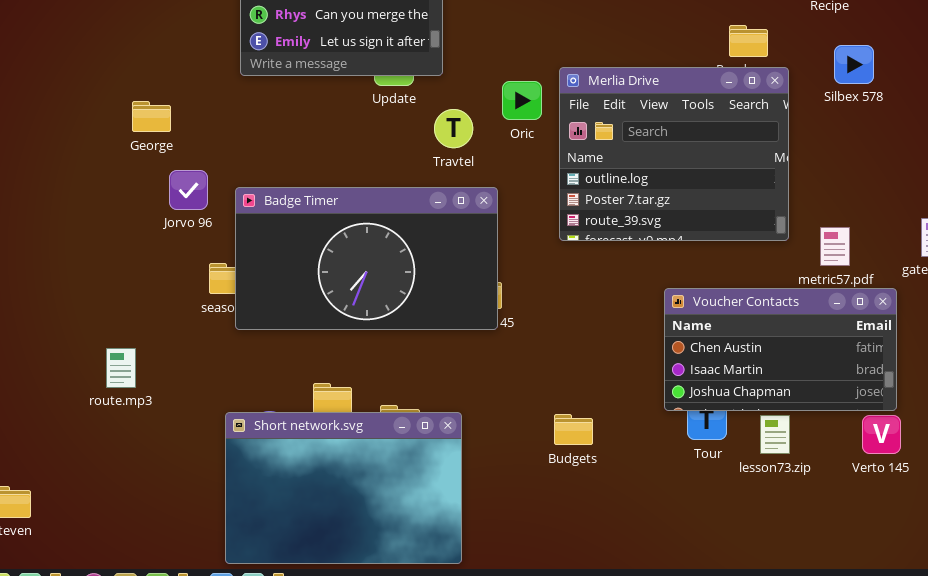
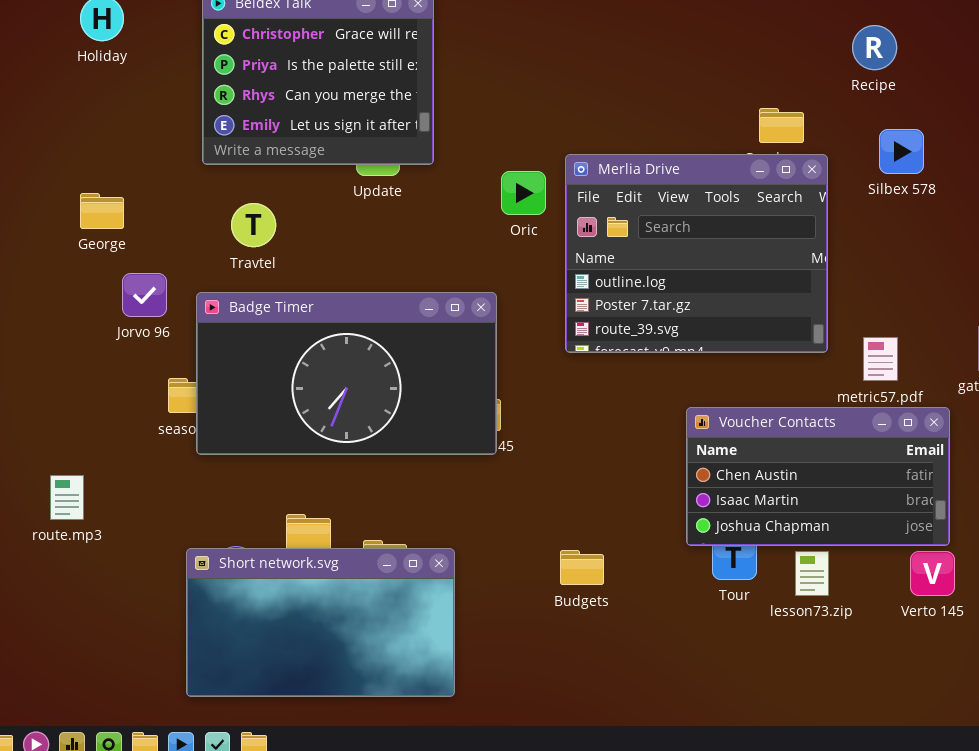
Travtel: [434,109,473,148] -> [231,203,276,247], moved
Short network.svg: [225,412,462,564] -> [186,548,455,697], resized

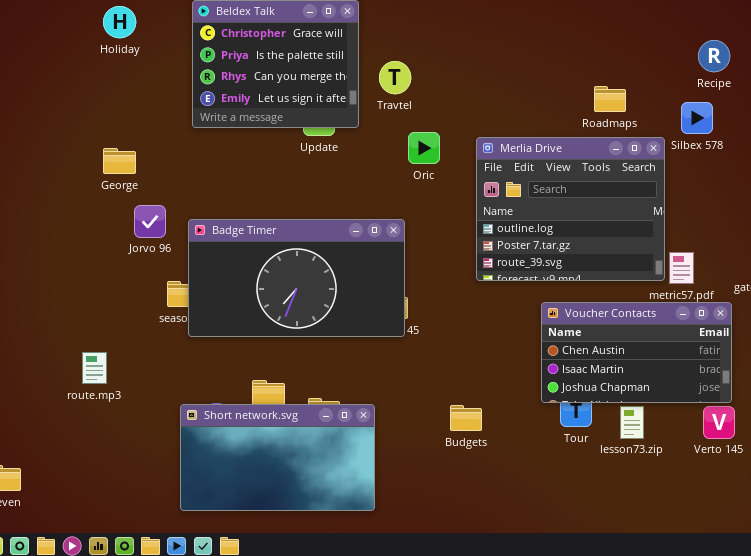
Recipe: [852,25,897,70] -> [698,40,730,72], moved
Merlia Drive: [565,154,828,353] -> [476,137,665,281], moved
Travtel: [231,203,276,247] -> [379,61,411,94], moved

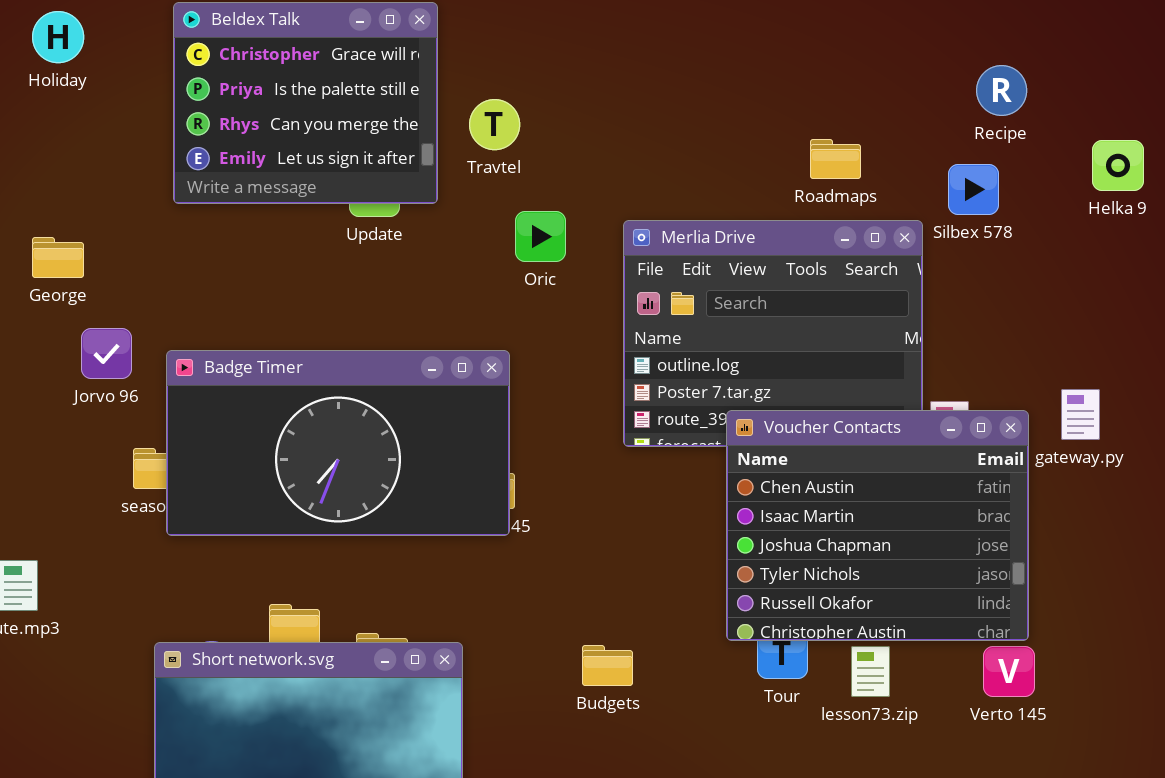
Voucher Contacts: [541,302,732,403] -> [726,410,1029,641], resized

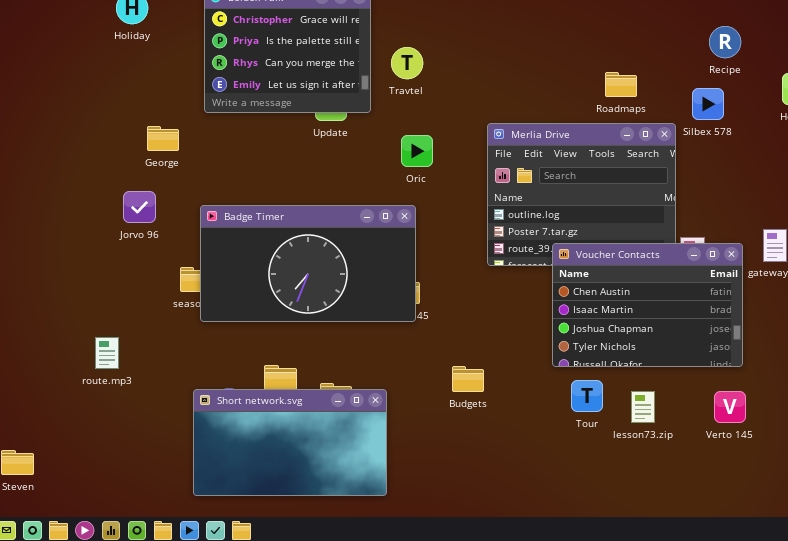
Oric: [515,211,566,262] -> [401,135,433,167], moved
George: [32,237,84,278] -> [147,126,179,151], moved
Jorvo 96: [81,328,132,379] -> [123,191,156,223], moved
Voucher Contacts: [726,410,1029,641] -> [552,243,743,367], resized
Budgets: [582,645,633,686] -> [452,366,484,392], moved

